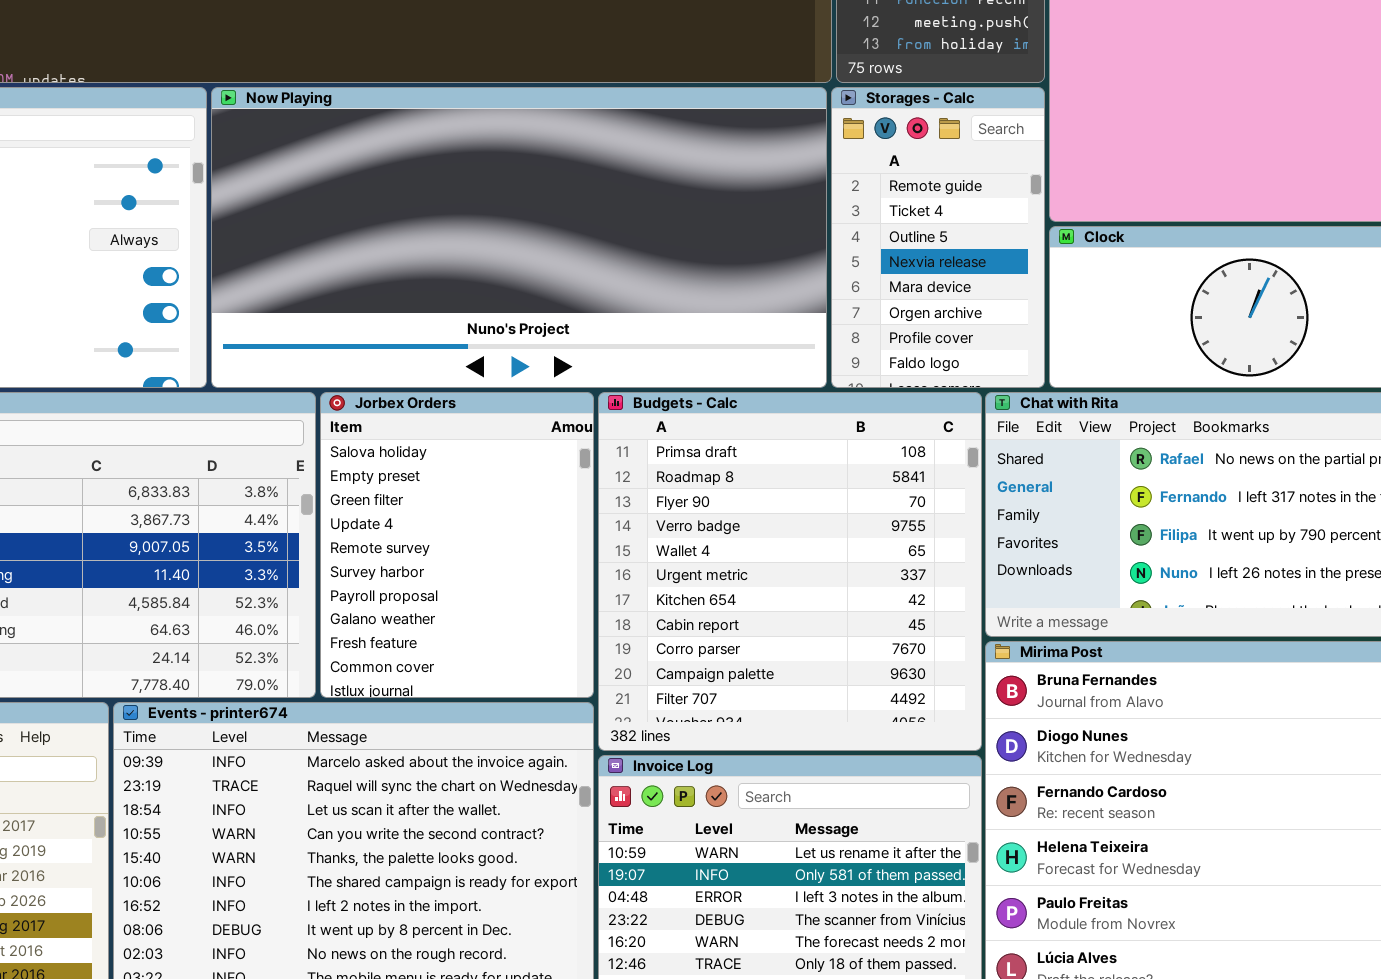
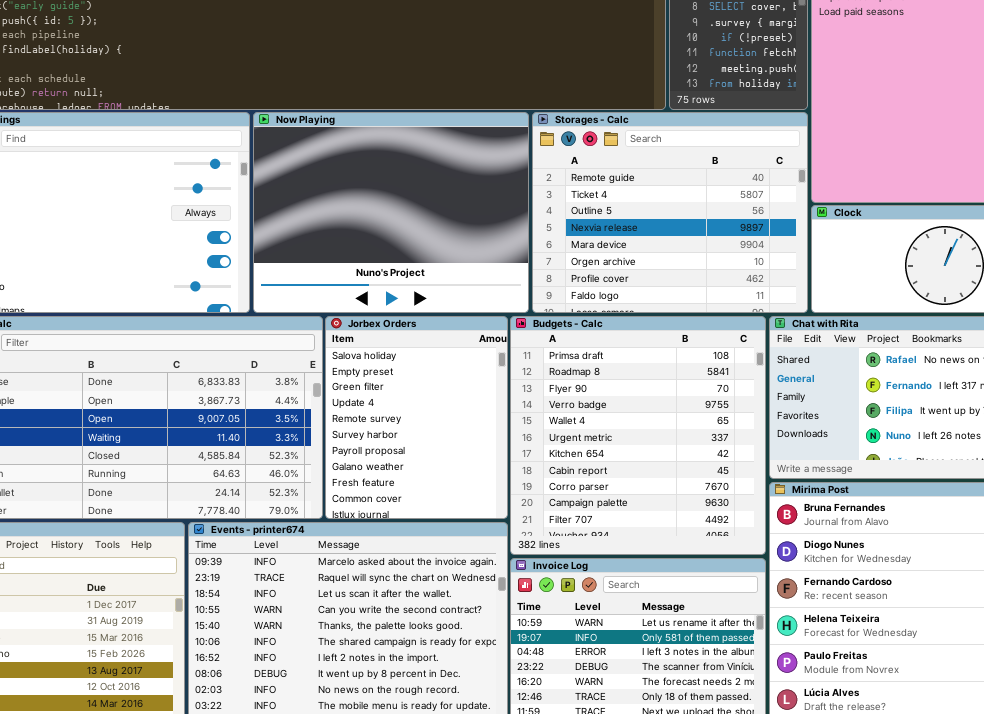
Now Playing: [211,87,827,388] -> [253,112,529,313], resized
Storages - Calc: [831,87,1045,388] -> [532,112,808,313], resized

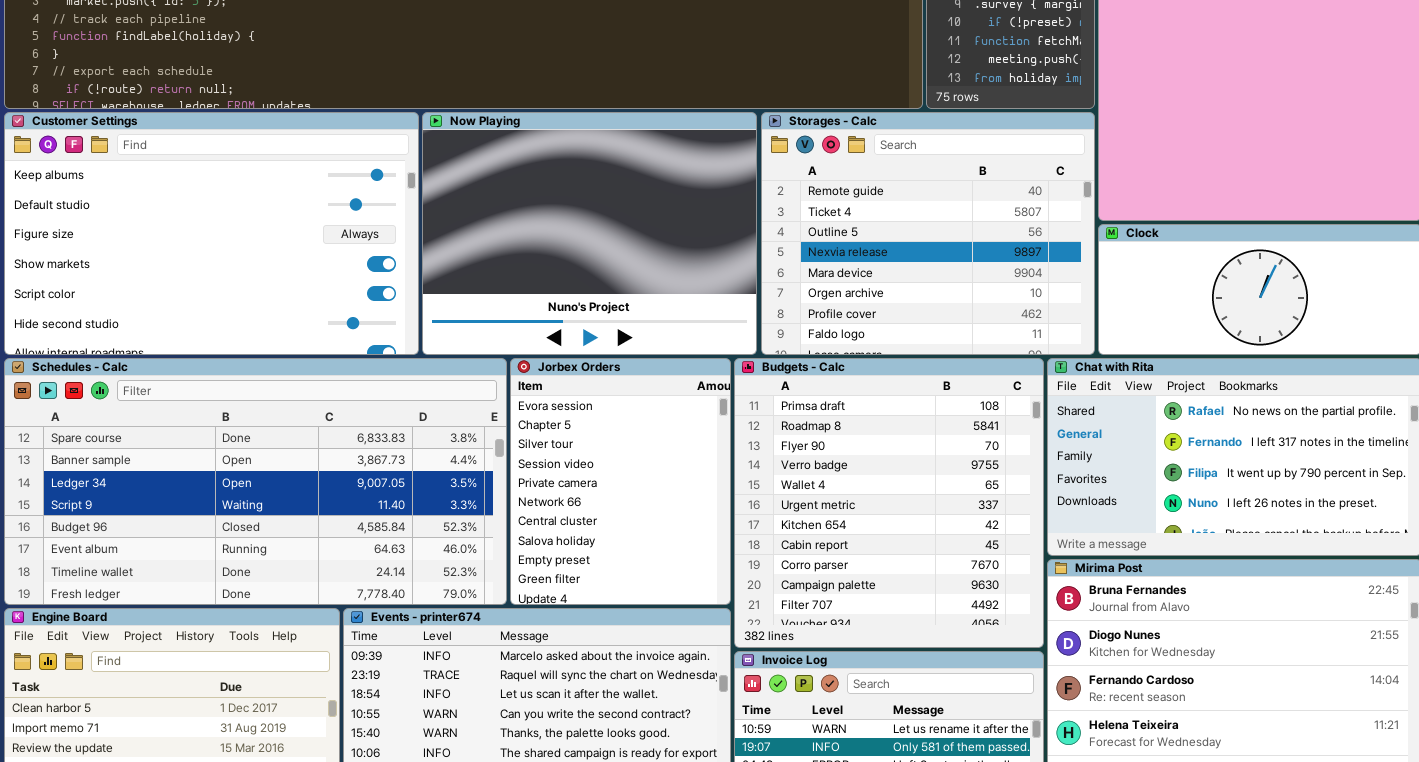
Jorbex Orders: [325,316,508,519] -> [510,358,731,605], scrolled up 7 rows

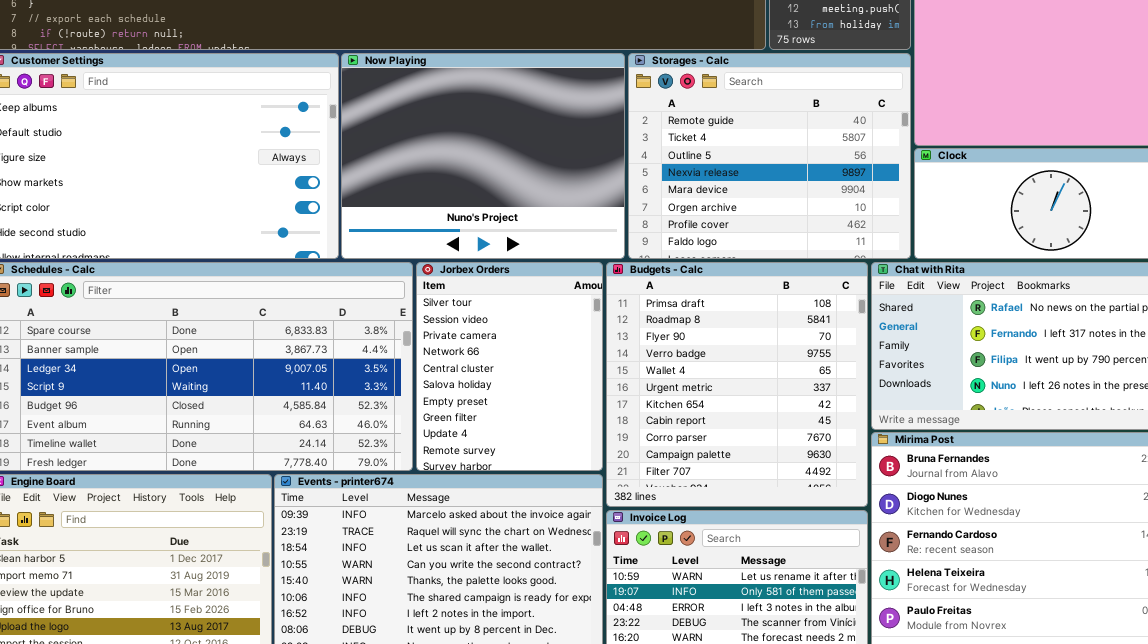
Jorbex Orders: [510,358,731,605] -> [416,262,603,471], scrolled down 2 rows

